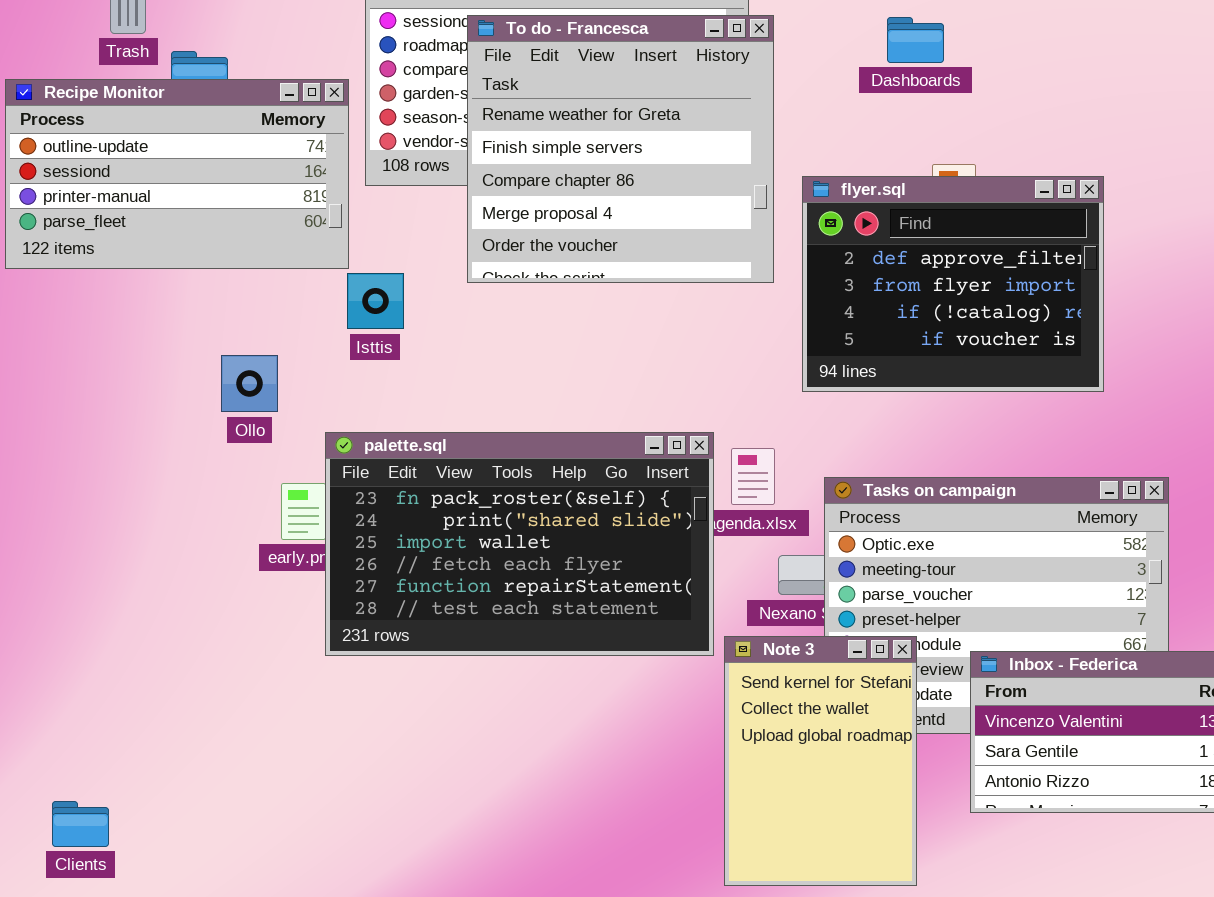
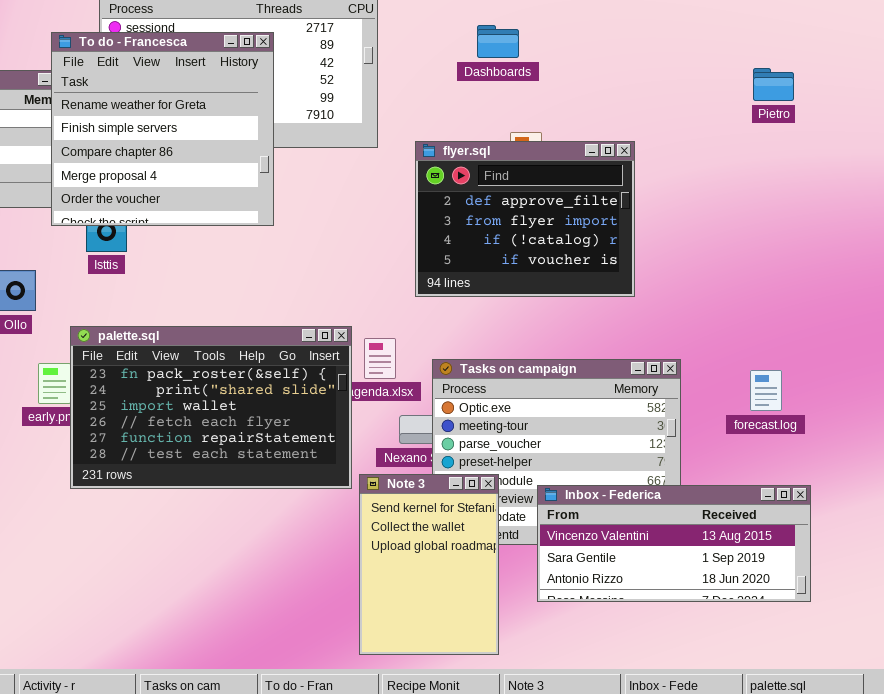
To do - Francesca: [467,15,774,283] -> [51,32,274,226], moved

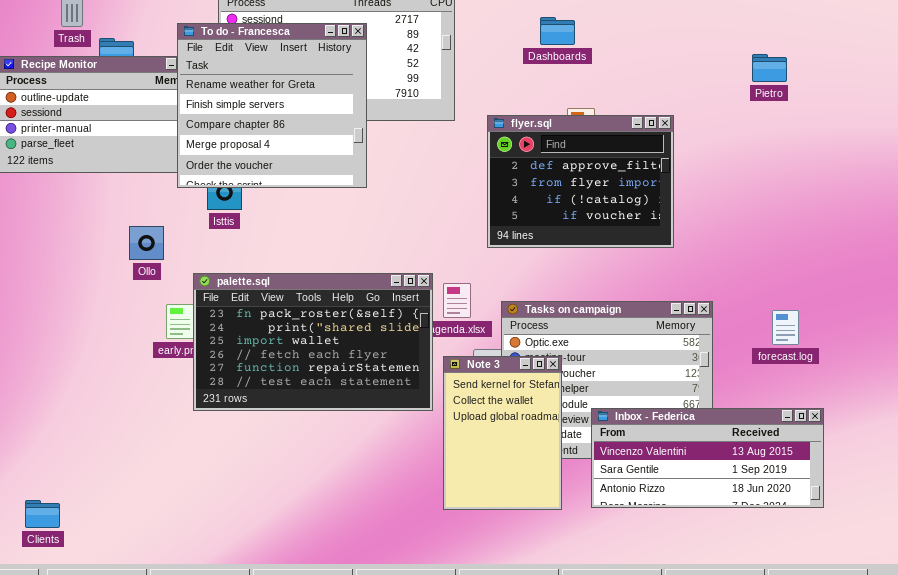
Pietro: [753,68,794,101] -> [752,54,787,82], moved
Note 3: [359,474,499,655] -> [443,356,562,510], moved

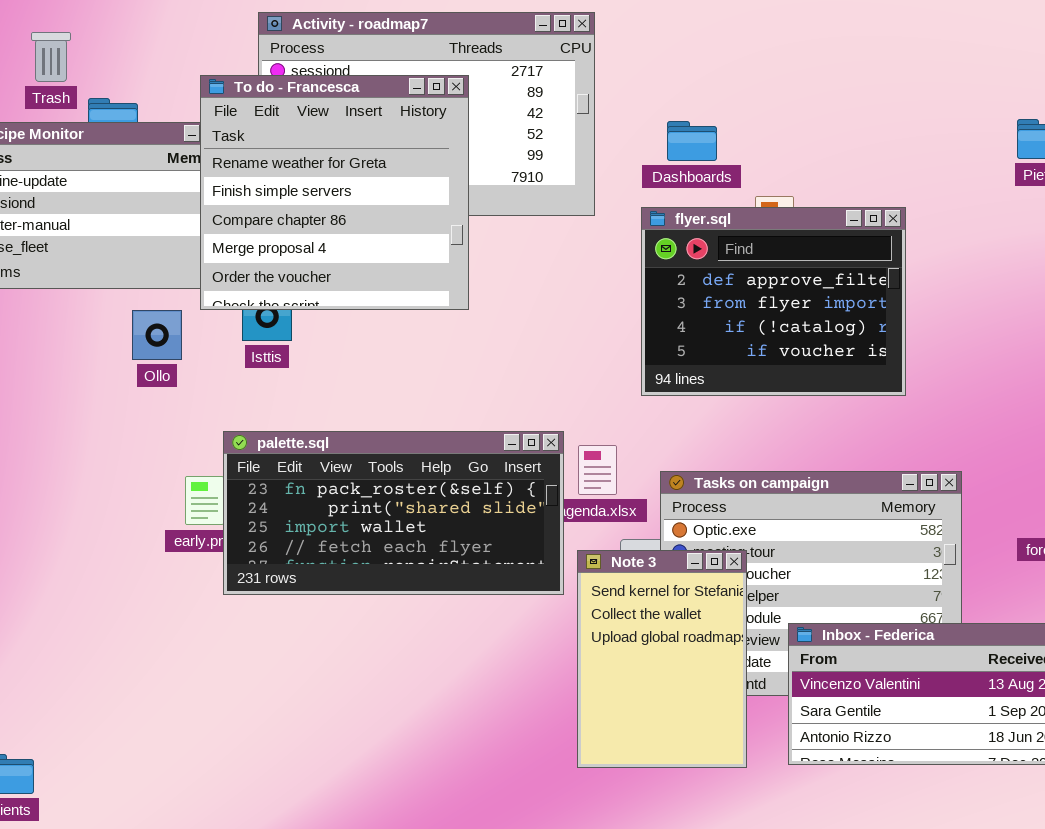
Dashboards: [540,17,575,45] -> [667,121,717,161], moved
Ollo: [129,226,164,260] -> [132,310,182,360], moved
palette.sql: [193,273,433,411] -> [223,431,564,595], resized

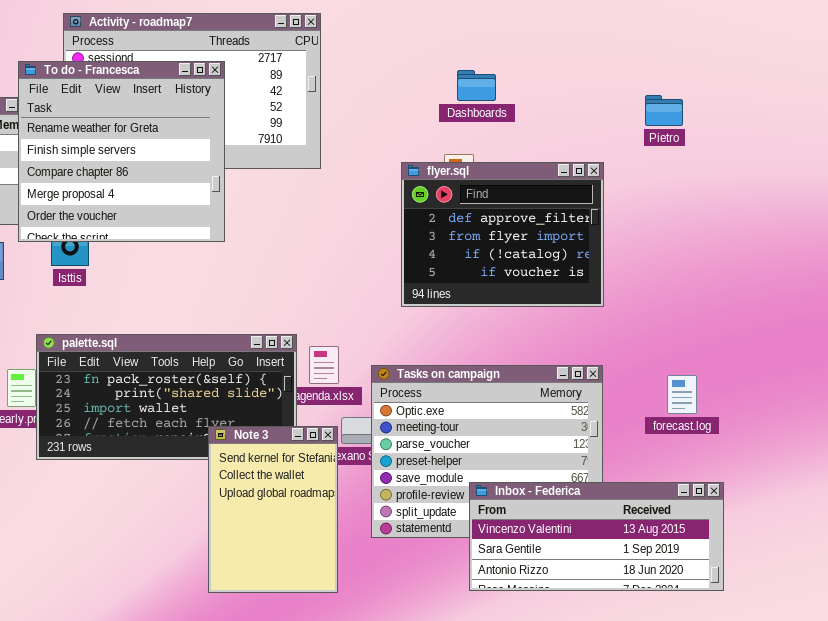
Dashboards: [667,121,717,161] -> [457,70,496,101], moved
flyer.sql: [641,207,906,396] -> [401,162,604,307], moved
Note 3: [577,550,747,768] -> [208,426,338,593], moved

